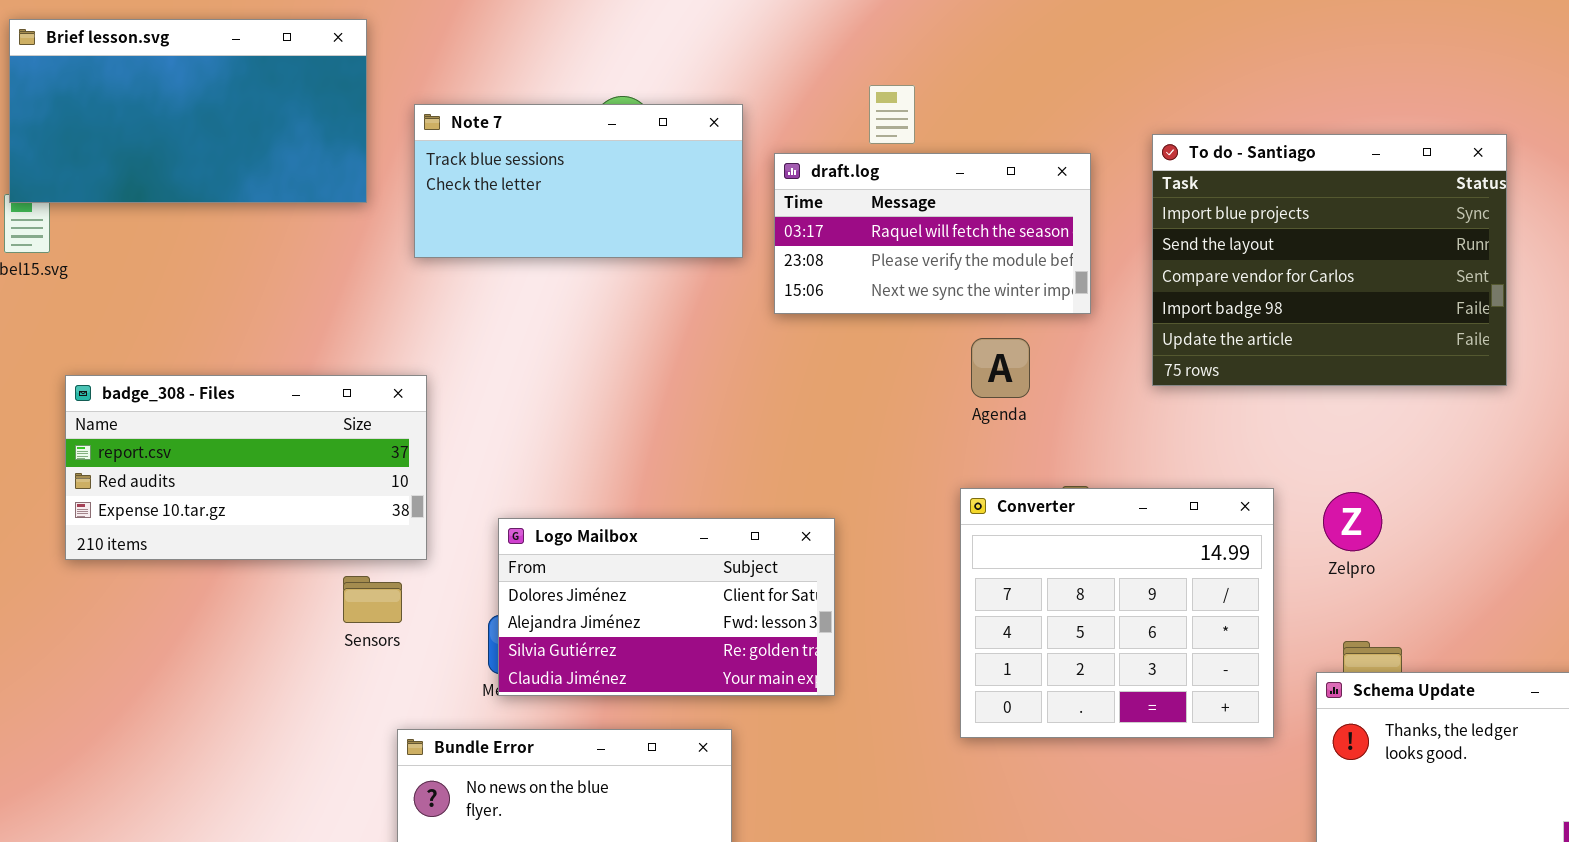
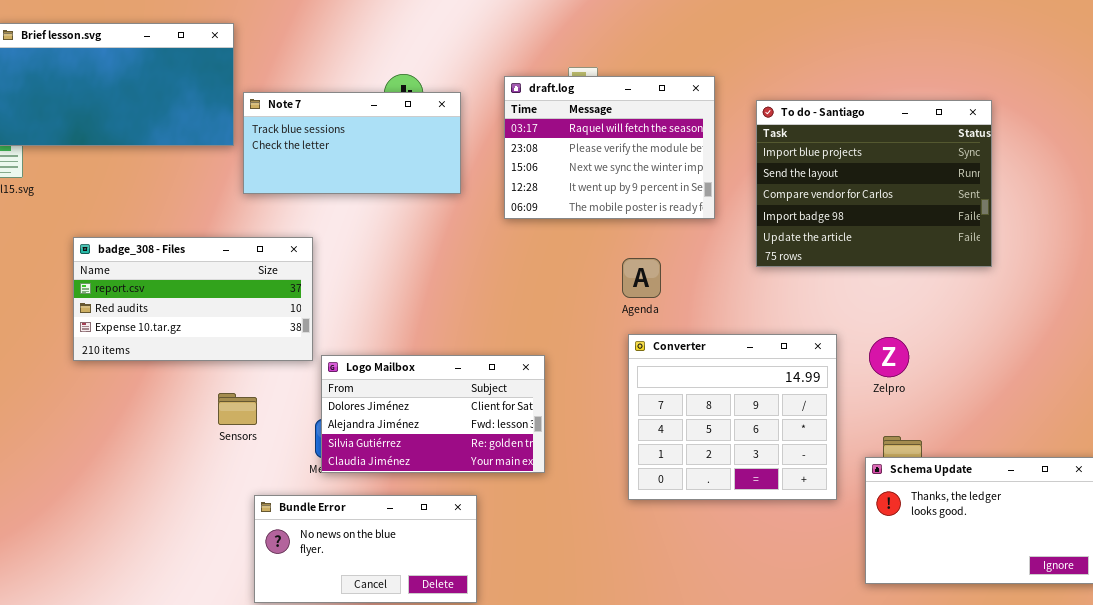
Note 7: [414,104,743,258] -> [243,92,461,194], moved
draft.log: [774,153,1091,314] -> [504,76,715,219], resized
Agenda: [971,338,1030,398] -> [622,258,661,298], moved
badge_308 - Files: [65,375,427,560] -> [73,237,313,361], moved

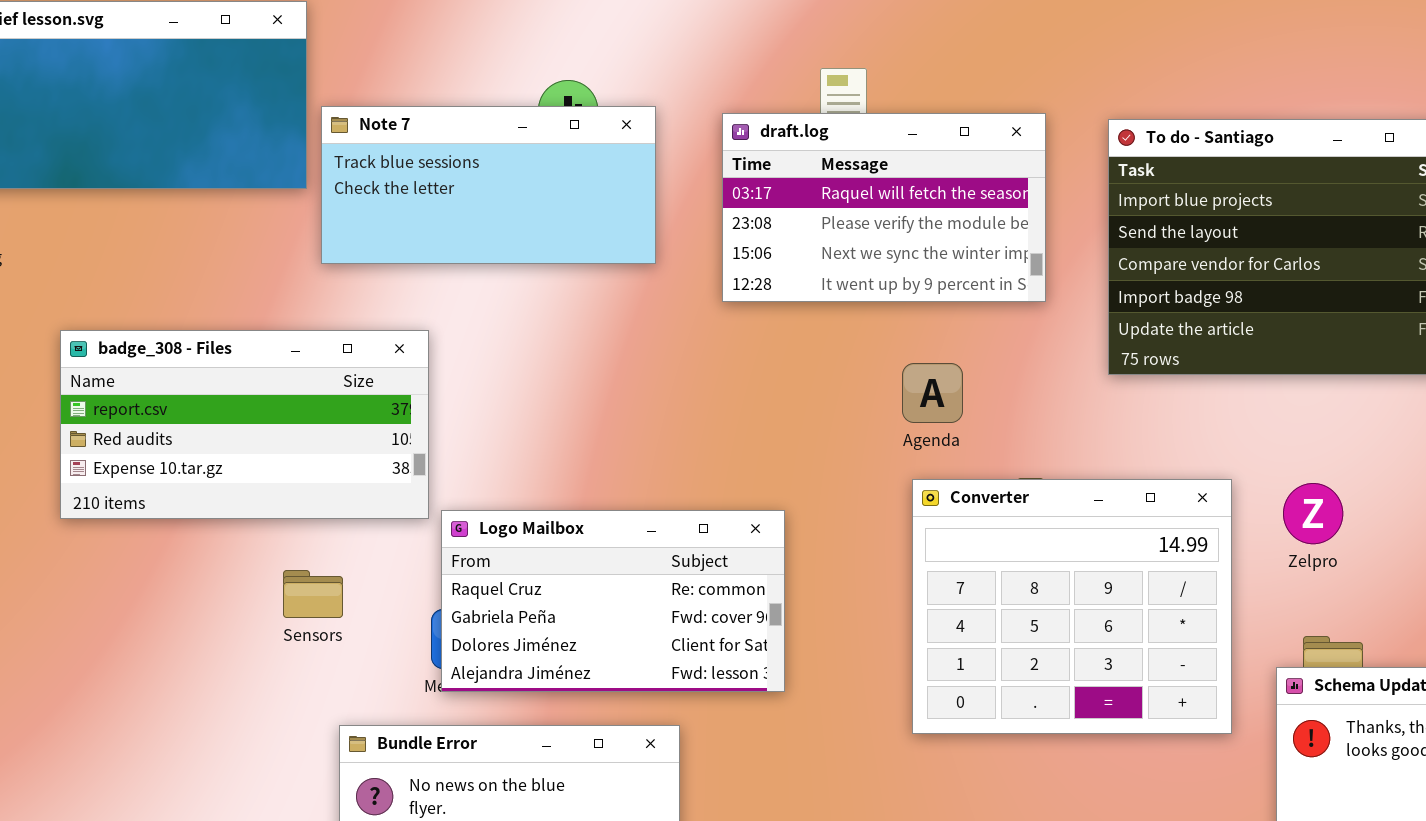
draft.log: [504,76,715,219] -> [722,113,1046,302], resized
Logo Mailbox: [321,355,545,473] -> [441,510,785,692], scrolled up 2 rows

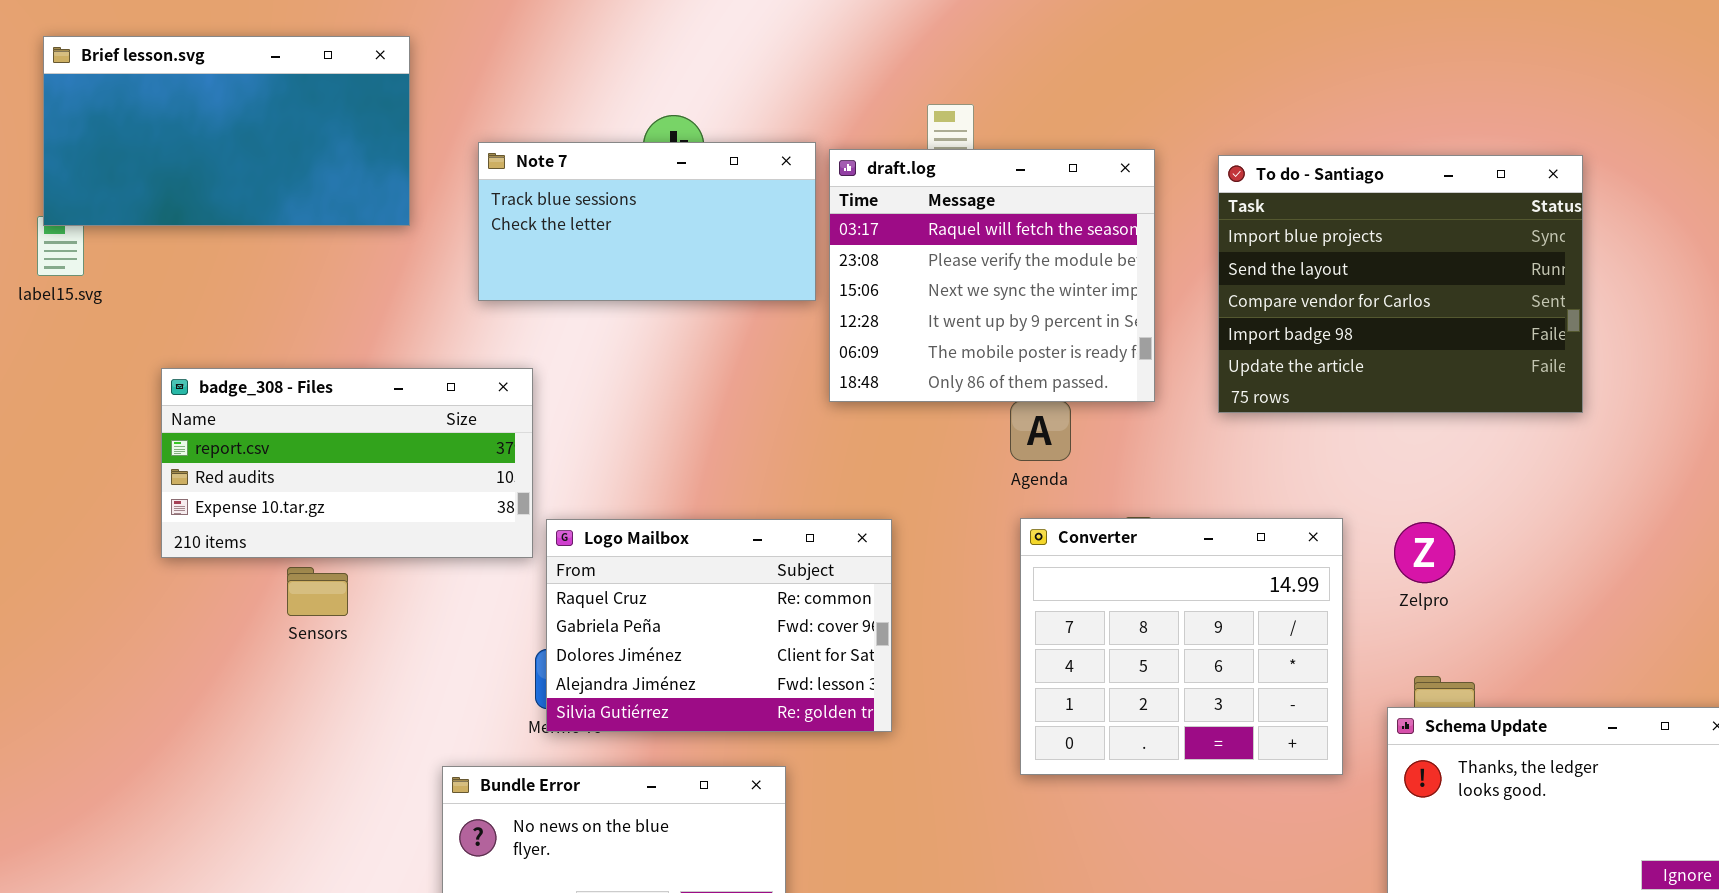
Note 7: [321,106,656,264] -> [478,142,816,301], moved
draft.log: [722,113,1046,302] -> [829,149,1155,402], resized
Logo Mailbox: [441,510,785,692] -> [546,519,892,732], resized
Sensors: [283,570,343,618] -> [287,567,348,616], moved

